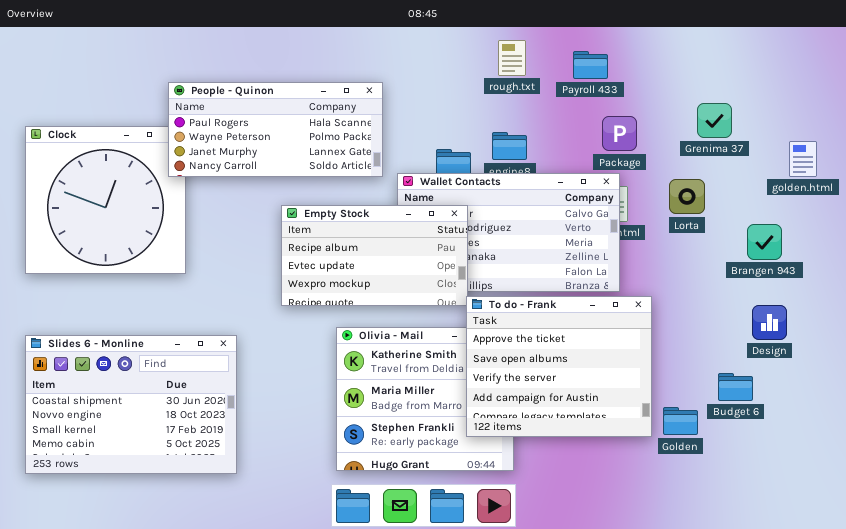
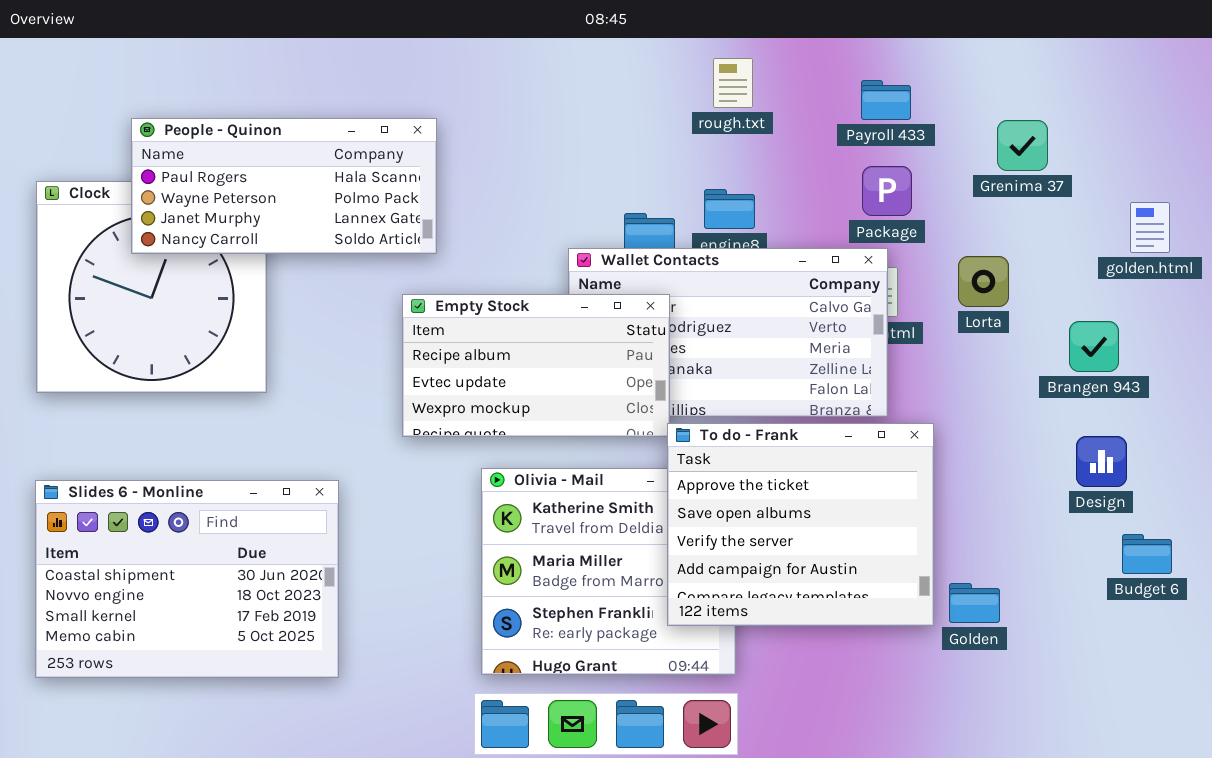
Payroll 433: [573,51,608,79] -> [861,80,911,120], moved
People - Quinon: [168,82,383,177] -> [131,118,437,254], moved
Grenima 37: [697,103,732,138] -> [997,120,1048,171], moved
Budget 6: [718,373,753,401] -> [1122,534,1172,574], moved

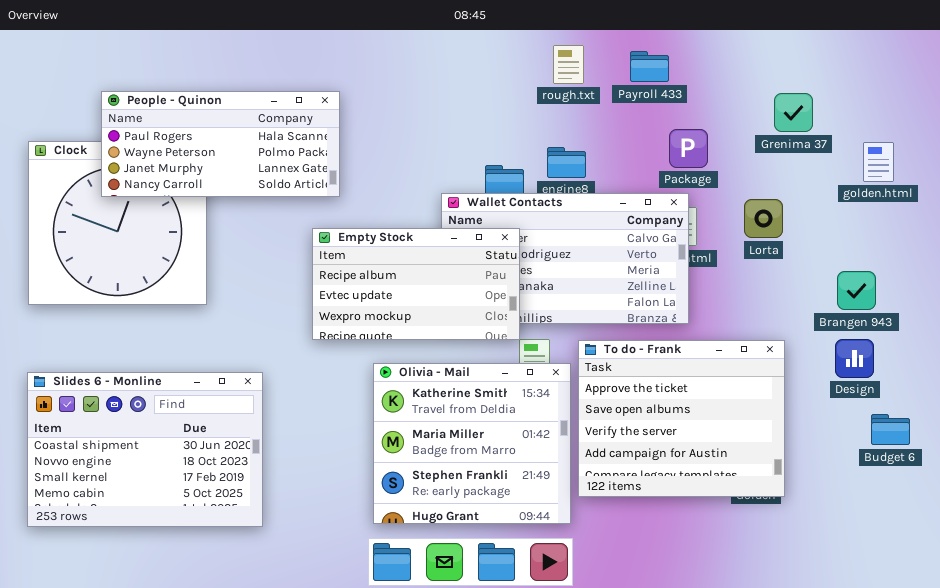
Payroll 433: [861,80,911,120] -> [630,51,669,82], moved
golden.html: [1130,202,1170,253] -> [863,142,894,182], moved
Brangen 943: [1069,321,1119,372] -> [837,271,876,310], moved
To do - Frank: [667,423,934,626] -> [578,340,785,497], moved

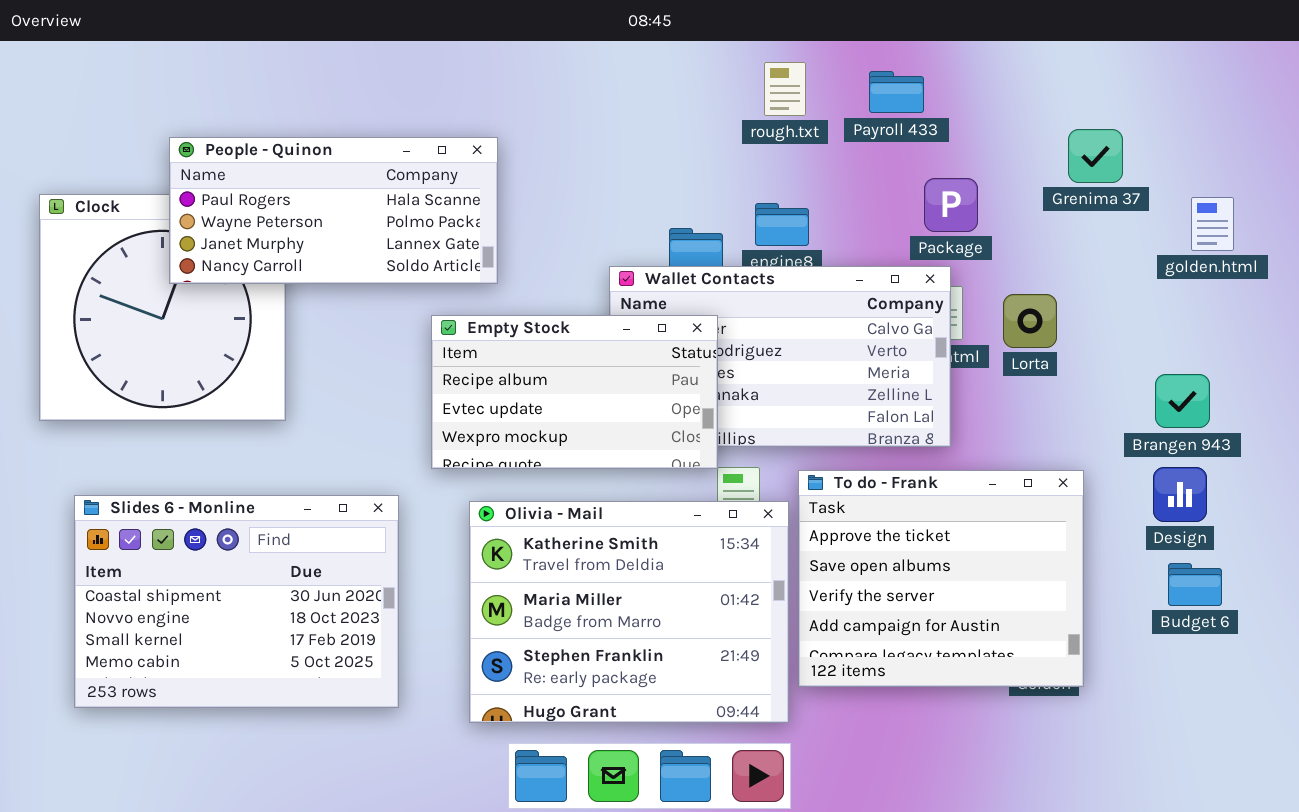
People - Quinon: [101,91,340,197] -> [169,137,498,284], moved
Lorta: [744,199,783,238] -> [1003,294,1057,348], moved
Olivia - Mail: [373,363,571,524] -> [469,501,789,723], resized
Slides 6 - Monline: [27,372,263,527] -> [74,495,399,708], moved
Budget 6: [871,414,910,445] -> [1168,563,1222,606], moved

